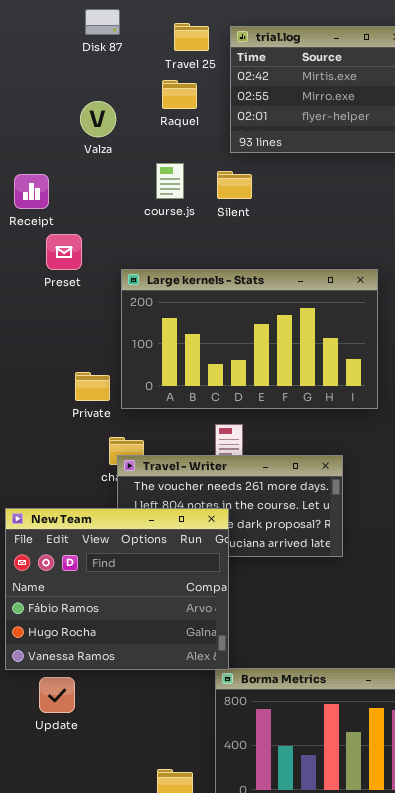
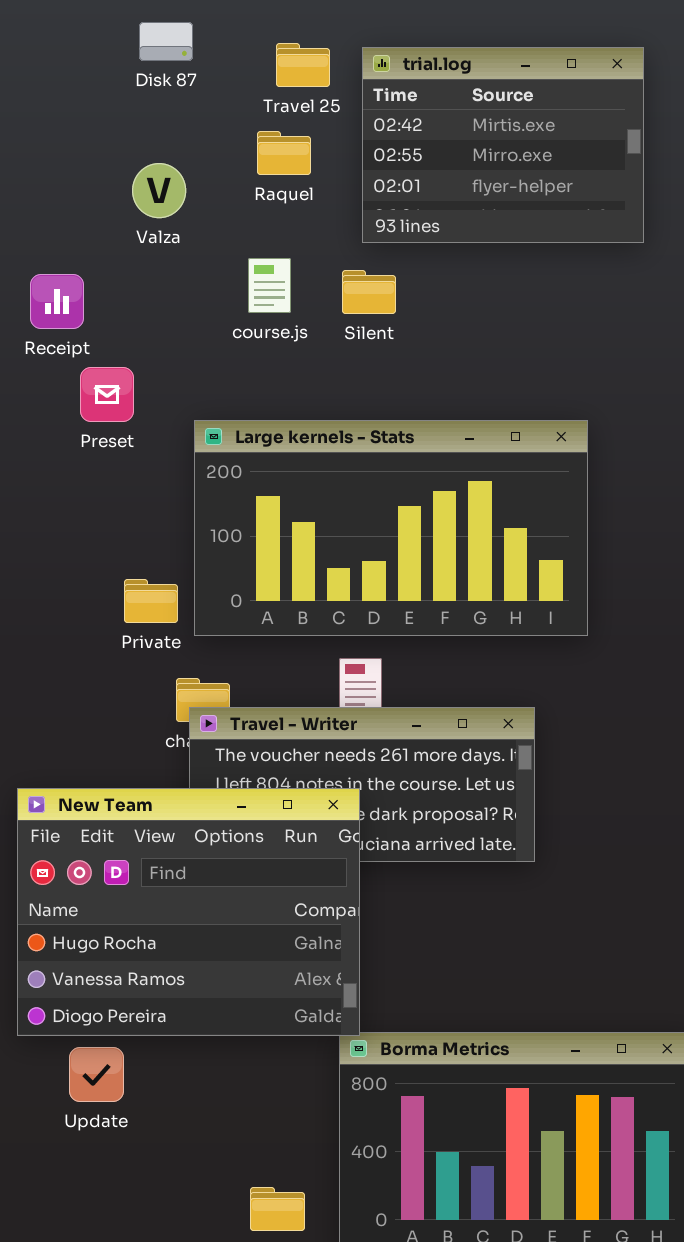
New Team: [5,508,229,670] -> [17,788,360,1036], scrolled down 1 row

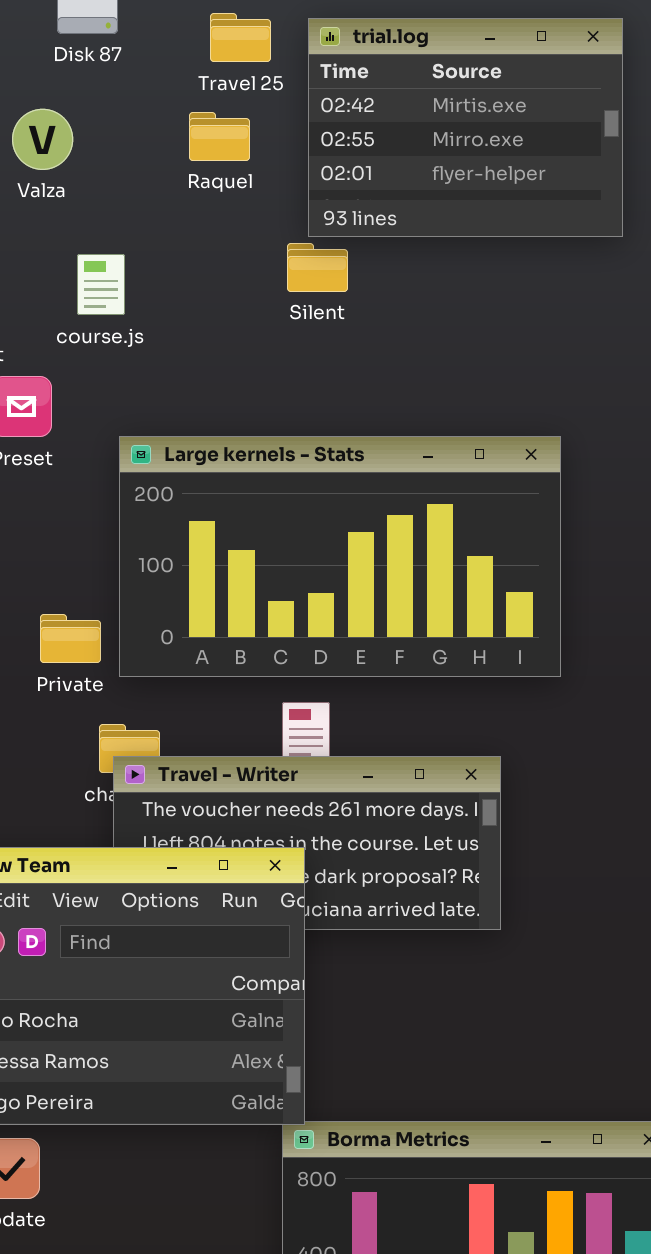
Valza: [132,163,186,218] -> [12,109,73,170], moved
course.js: [248,258,291,313] -> [77,254,125,315], moved
Silent: [342,270,396,314] -> [287,243,348,292], moved

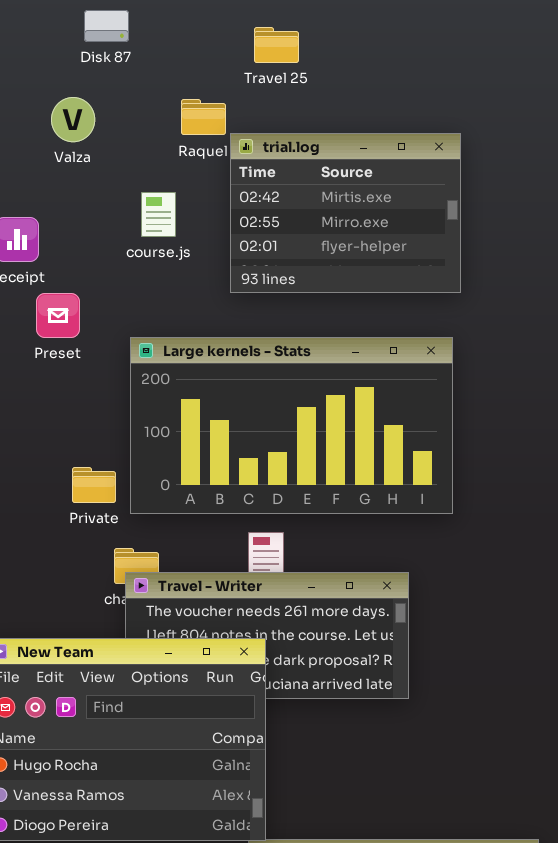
Travel 25: [210,13,271,62] -> [254,27,299,63], moved
trial.log: [308,18,623,237] -> [230,133,461,293], moved
course.js: [77,254,125,315] -> [141,192,176,237], moved

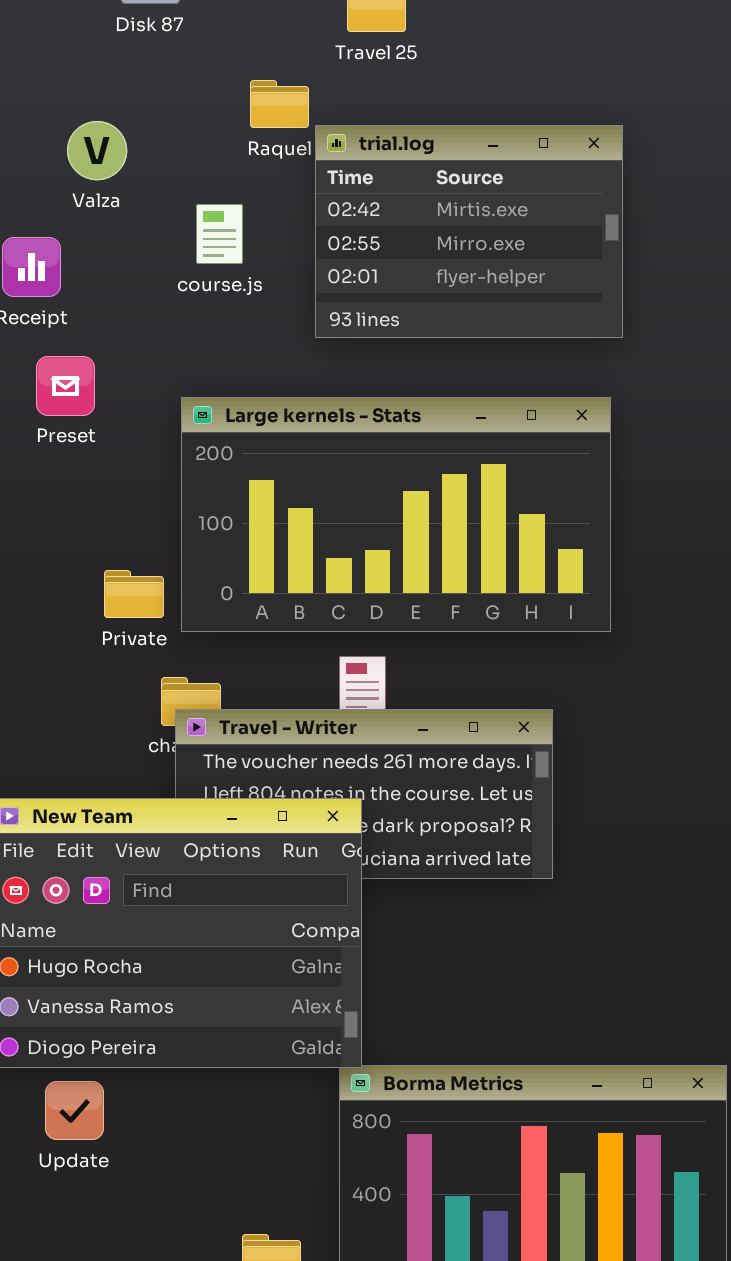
Valza: [51,97,95,142] -> [67,121,127,180], moved
Preset: [36,293,80,338] -> [36,356,95,416], moved

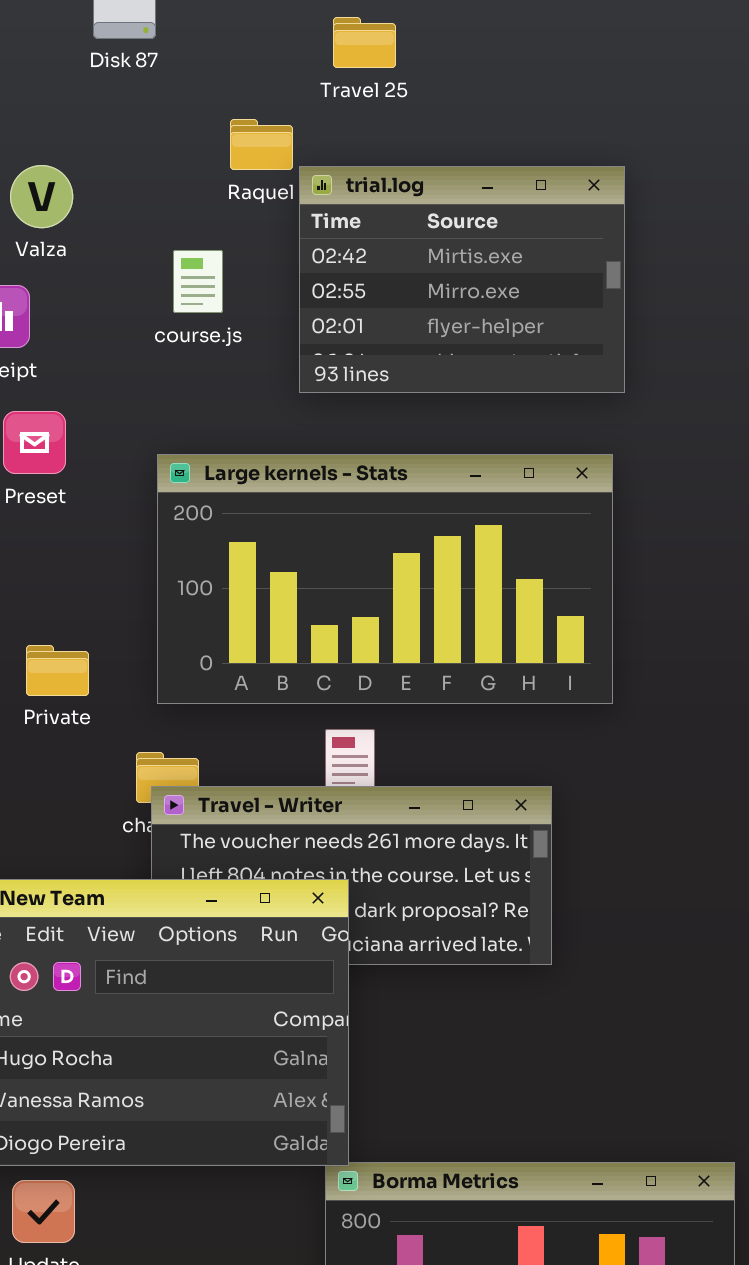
Valza: [67,121,127,180] -> [10,165,73,228], moved
Private: [104,570,164,618] -> [26,645,89,696], moved

